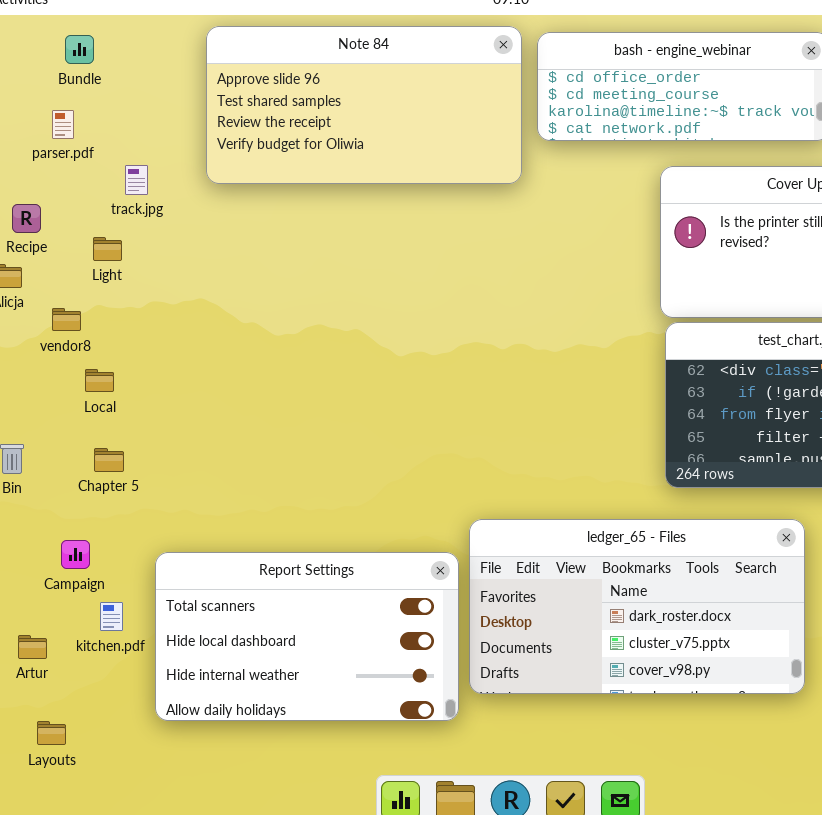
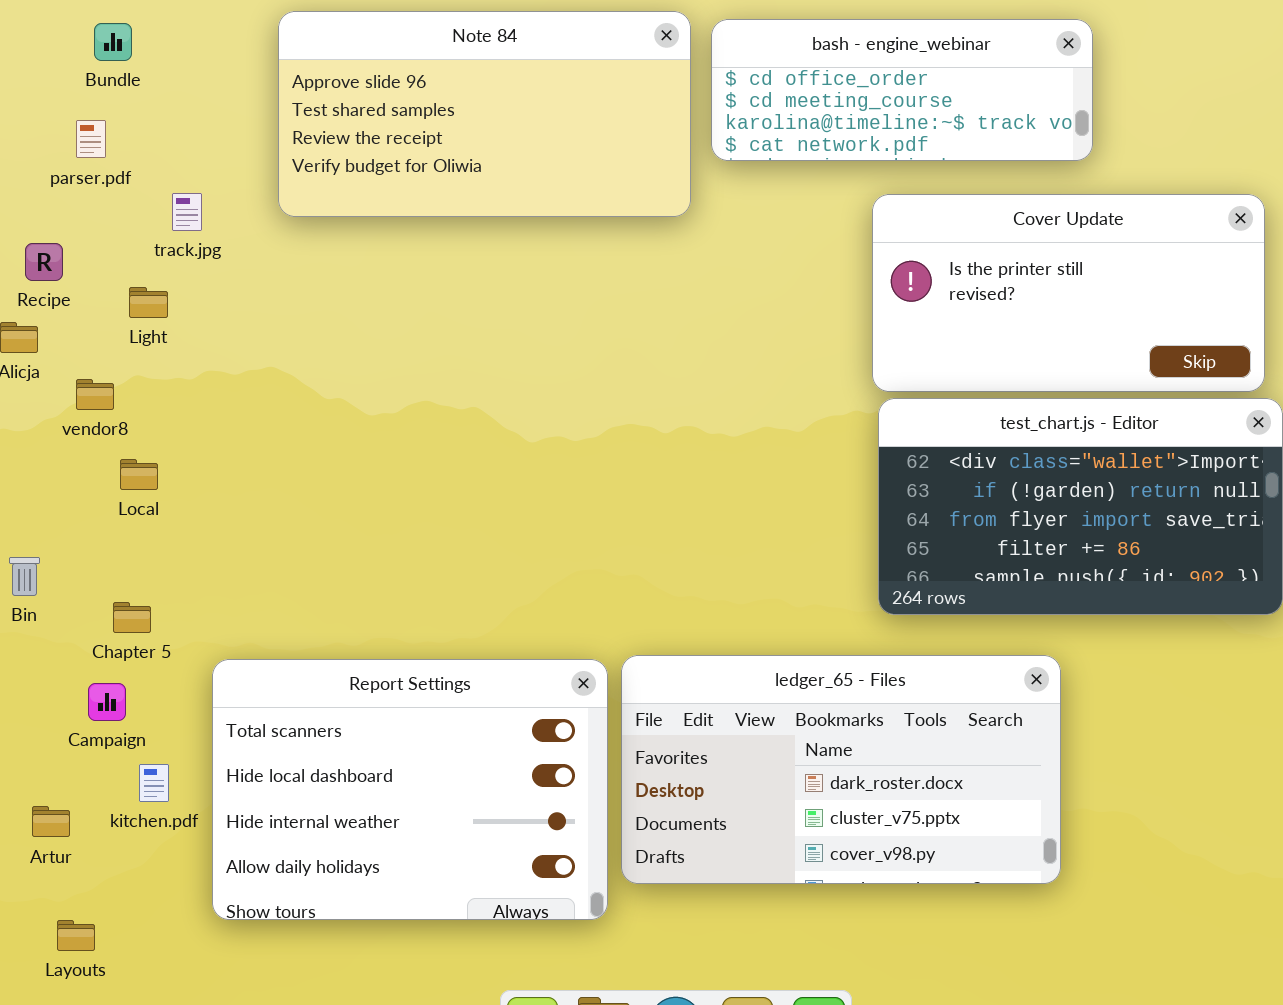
Chapter 5: [94,448,124,472] -> [113,602,151,633], moved
Report Settings: [155,552,459,721] -> [212,659,608,920], resized

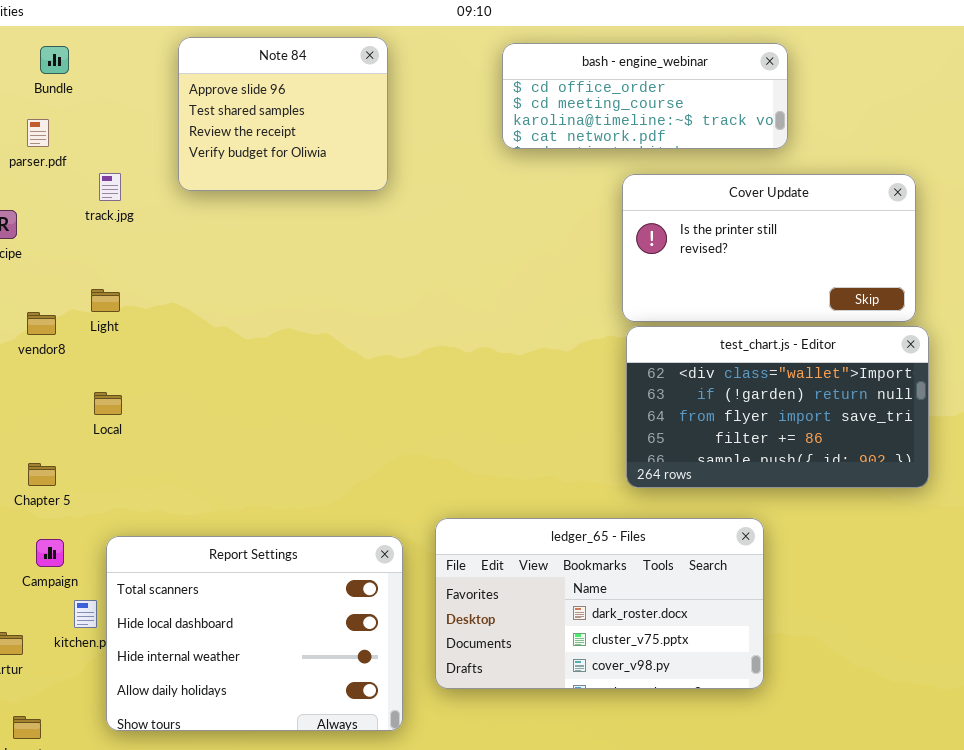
Note 84: [278,11,691,217] -> [178,37,388,191], resized
Light: [129,287,168,318] -> [91,289,120,312], moved
Local: [120,459,158,490] -> [94,392,122,415], moved
Chapter 5: [113,602,151,633] -> [28,463,56,486], moved
Report Settings: [212,659,608,920] -> [106,536,403,731], moved

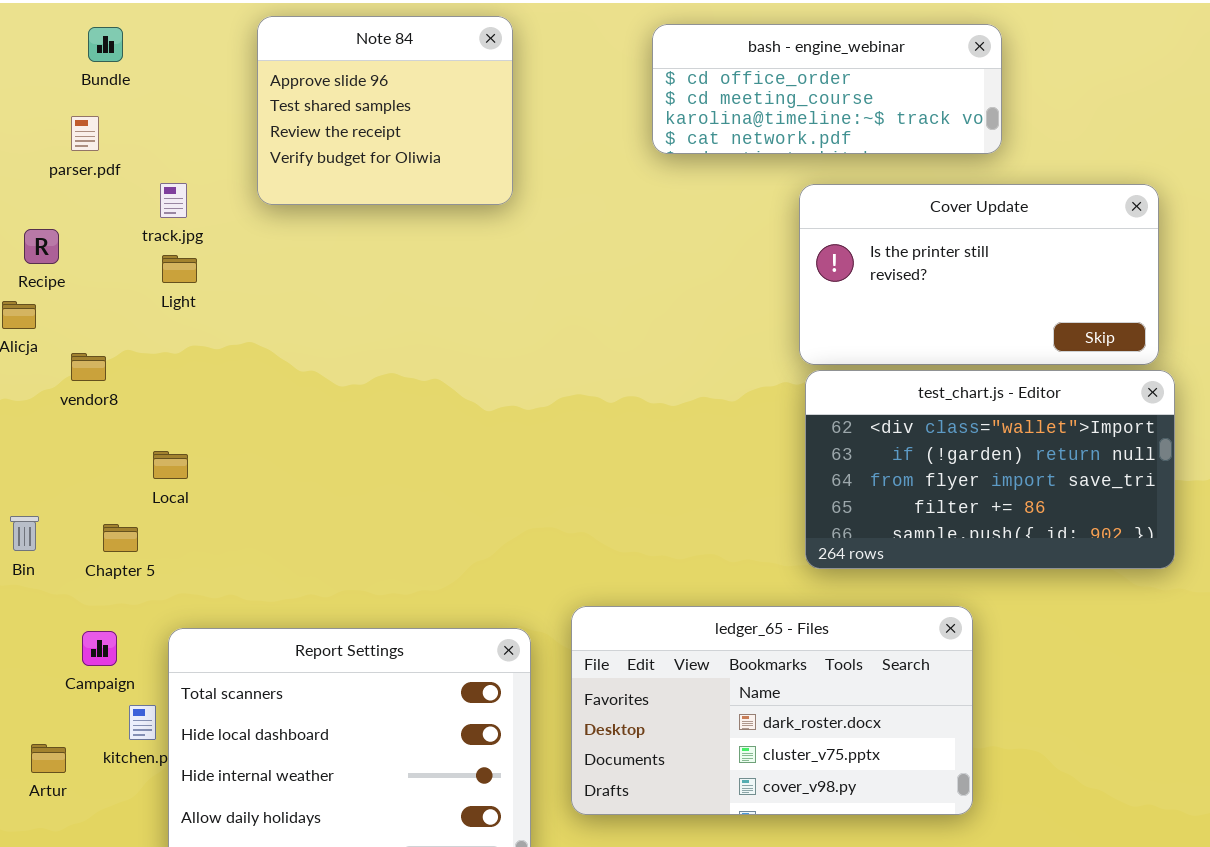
Light: [91,289,120,312] -> [162,255,197,283], moved
Chapter 5: [28,463,56,486] -> [103,524,138,552], moved

